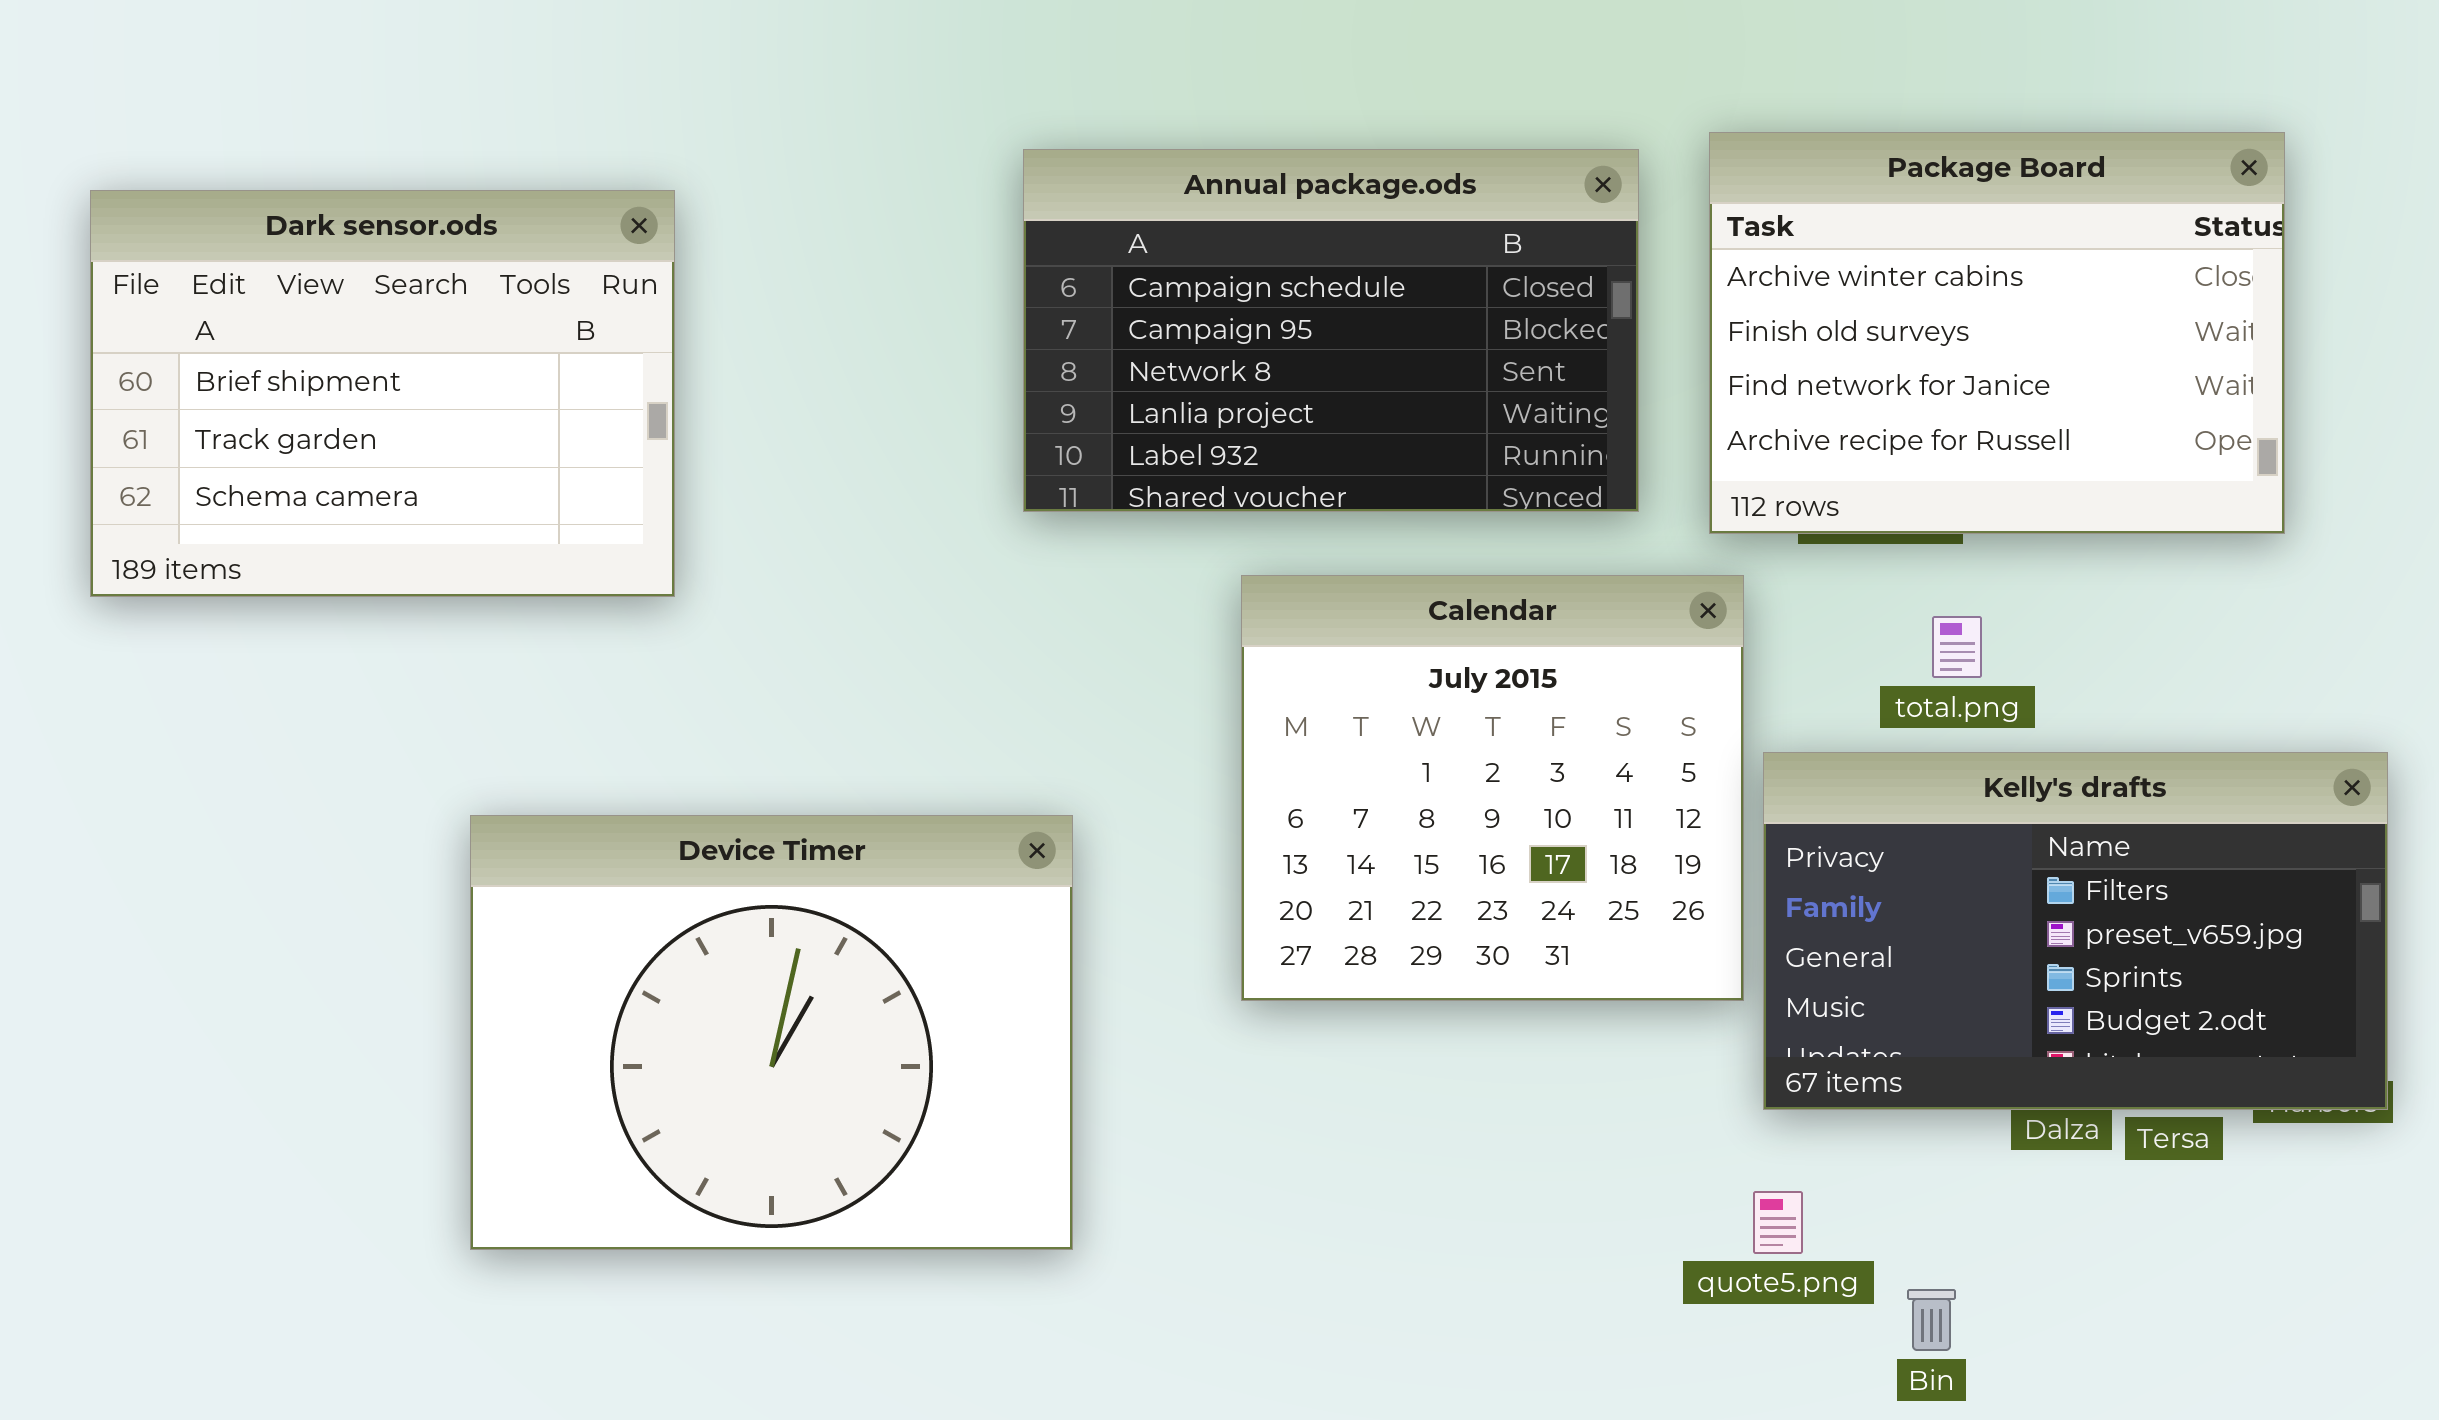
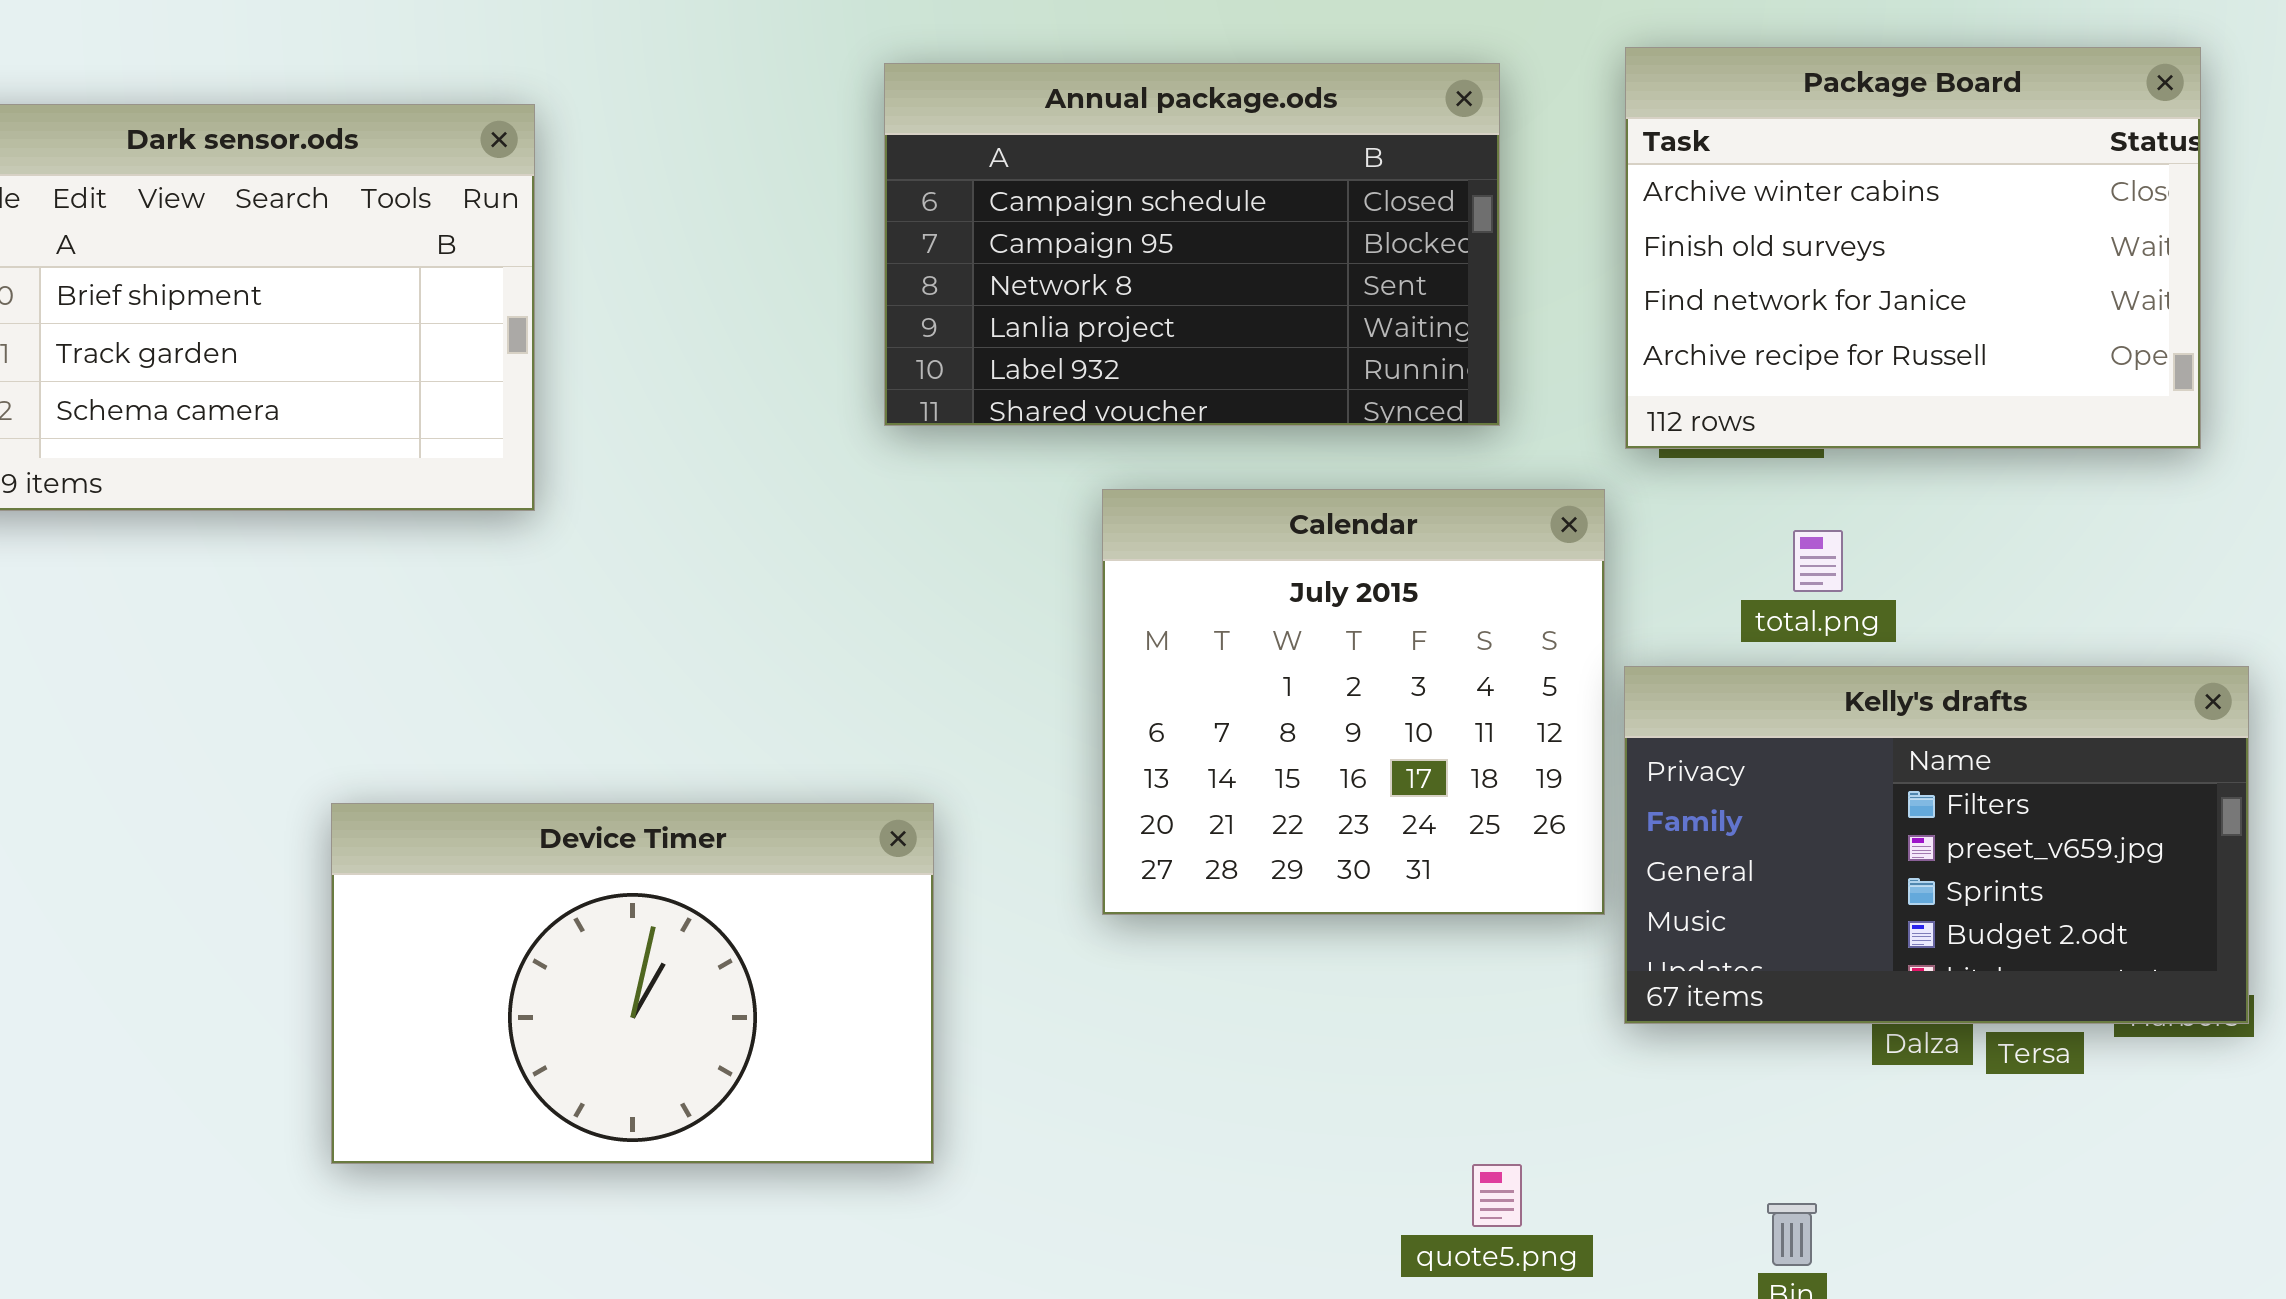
Package Board: [1709,132,2285,534] -> [1625,47,2201,449], moved
Device Timer: [470,815,1073,1250] -> [331,803,934,1164], resized
quote5.png: [1753,1191,1803,1254] -> [1472,1164,1522,1227], moved

